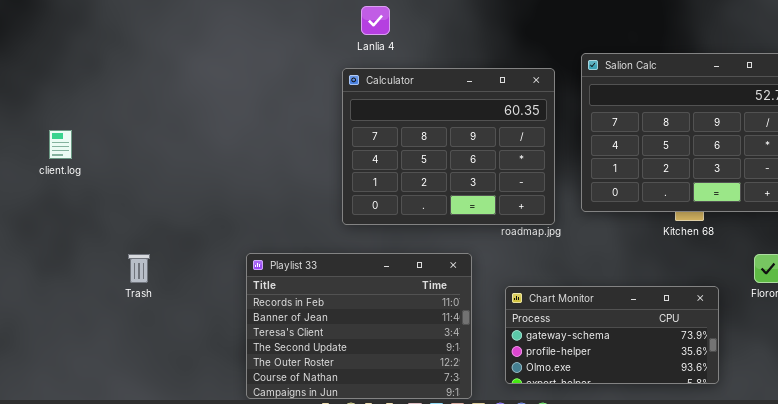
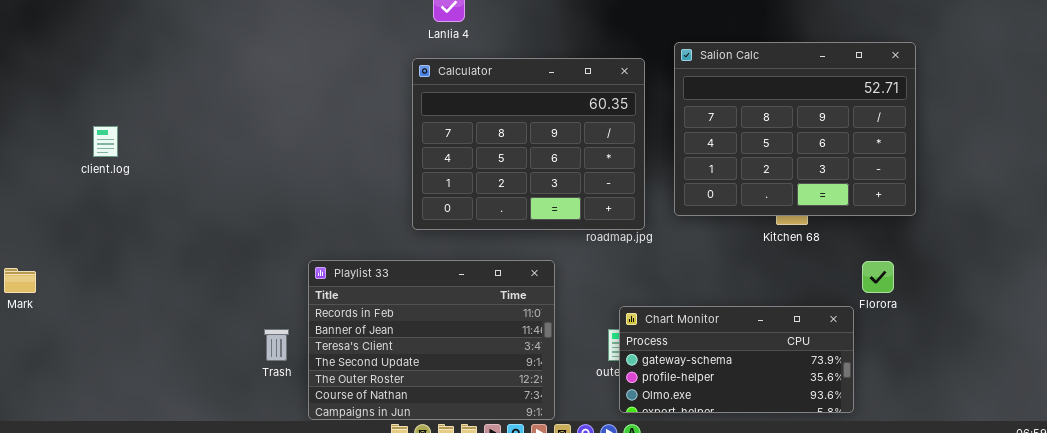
Trash: [128,254,150,283] -> [264,329,289,361], moved
Chart Monitor: [505,286,719,384] -> [619,306,854,413], moved

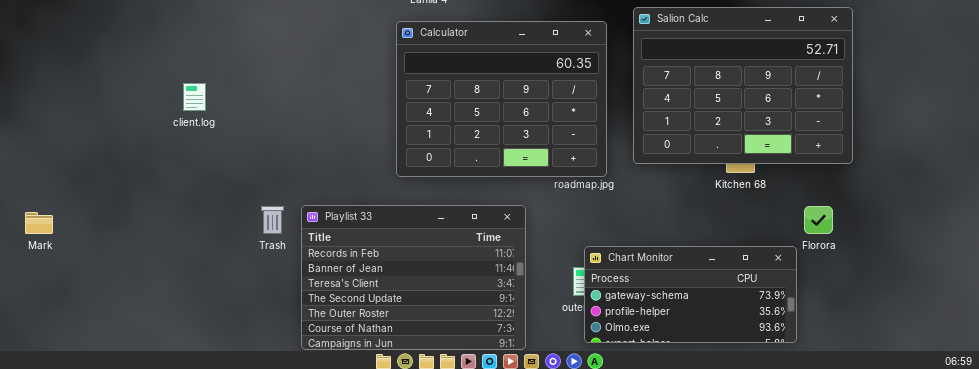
client.log: [93,126,118,157] -> [183,83,206,111], moved
Trash: [264,329,289,361] -> [261,206,284,234], moved

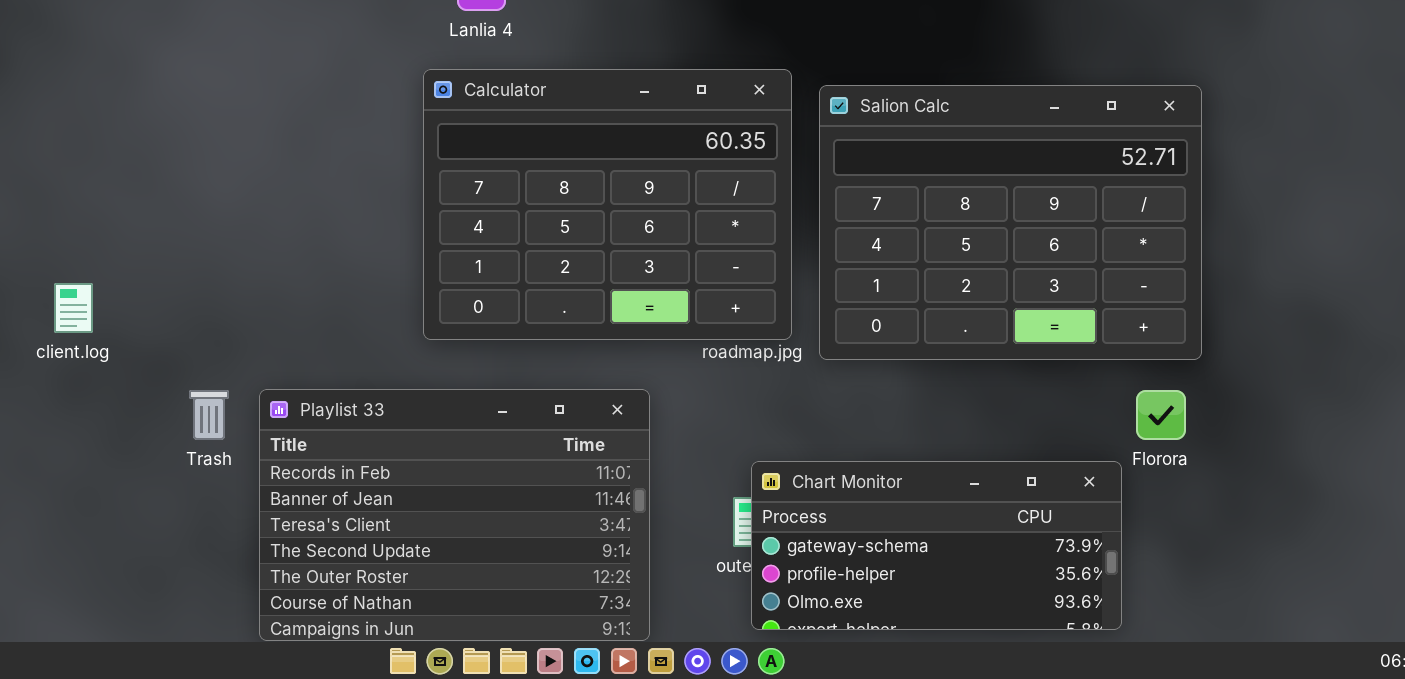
Salion Calc: [633,7,853,164] -> [819,85,1202,360], moved
client.log: [183,83,206,111] -> [54,283,93,333], moved

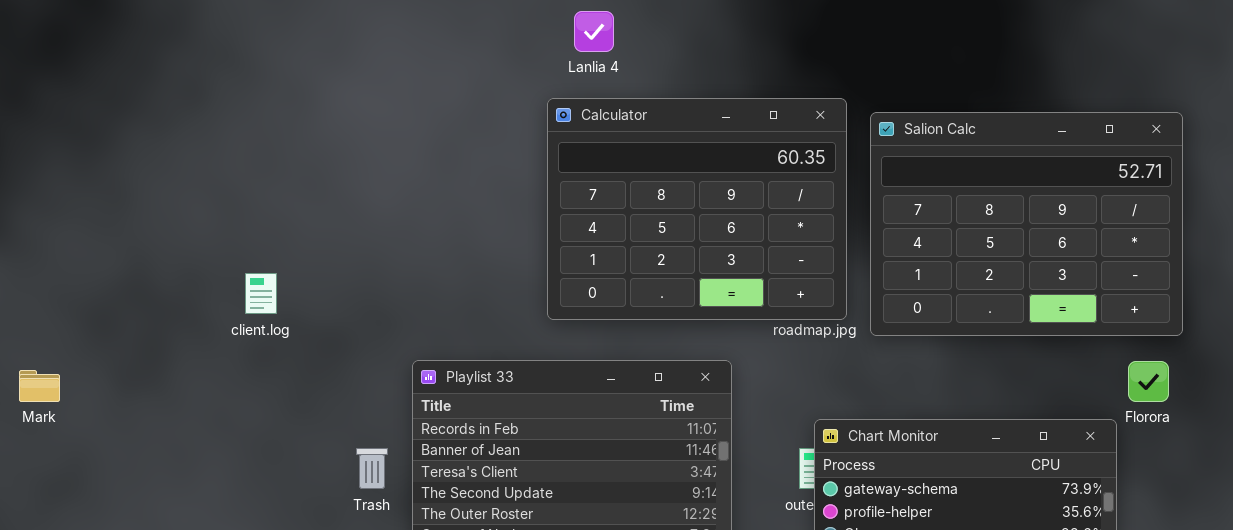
Trash: [189,390,229,440] -> [356,448,388,489], moved

